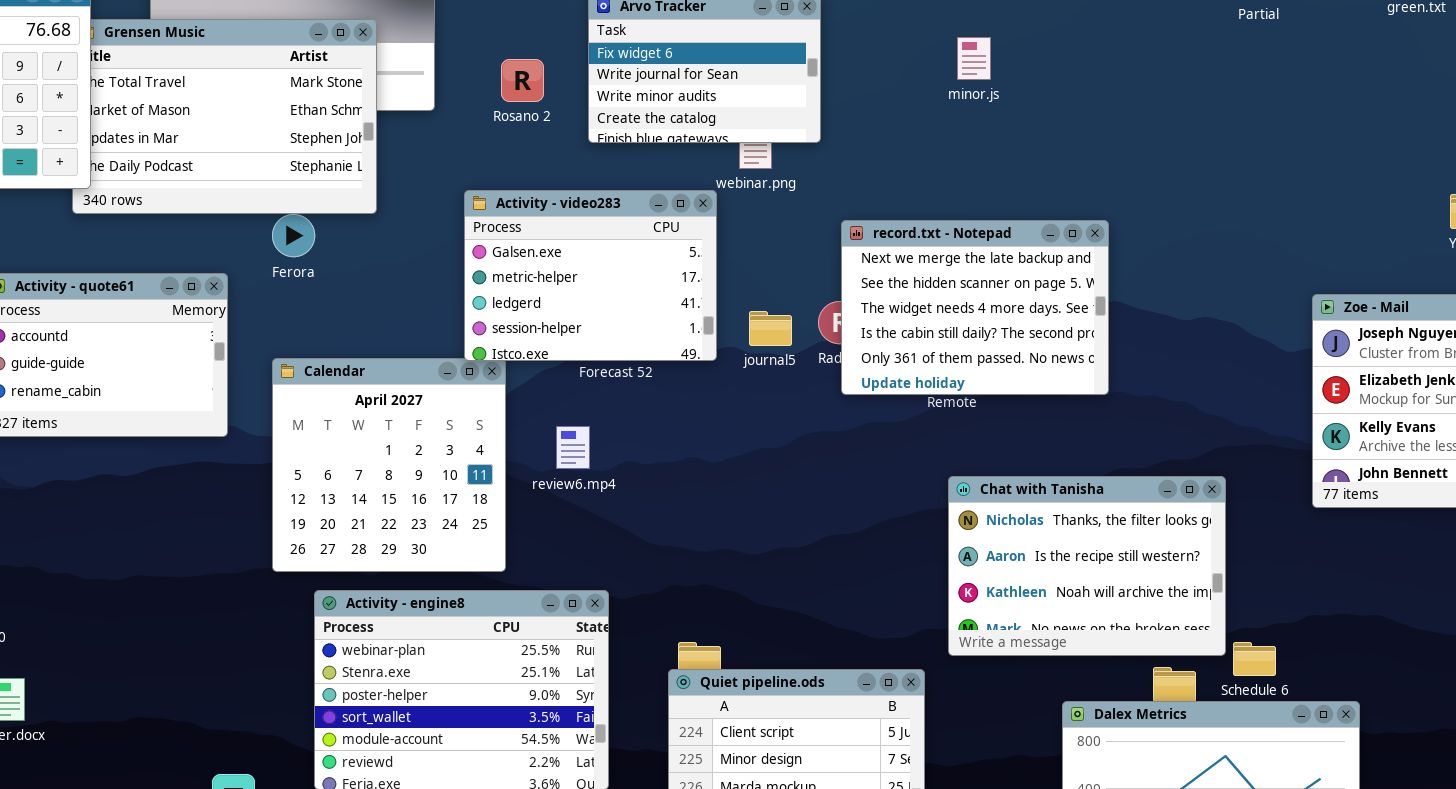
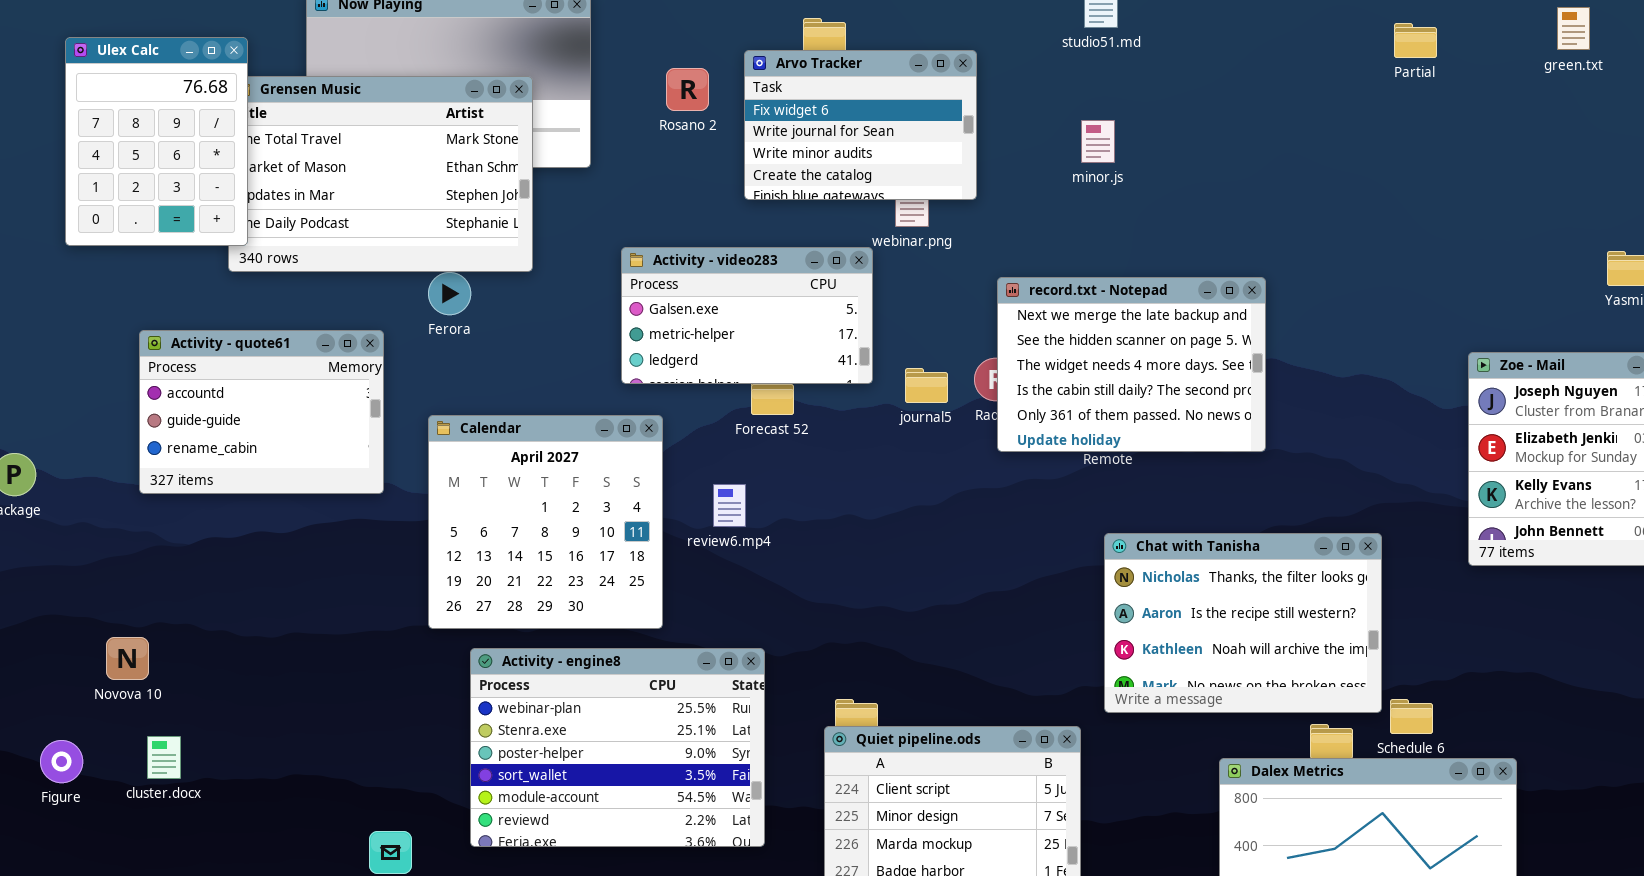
minor.js: [957,37,991,80] -> [1081,120,1115,163], moved
Rosano 2: [501,59,544,102] -> [666,68,709,111], moved
Activity - video283: [464,190,717,361] -> [621,247,873,384], resized

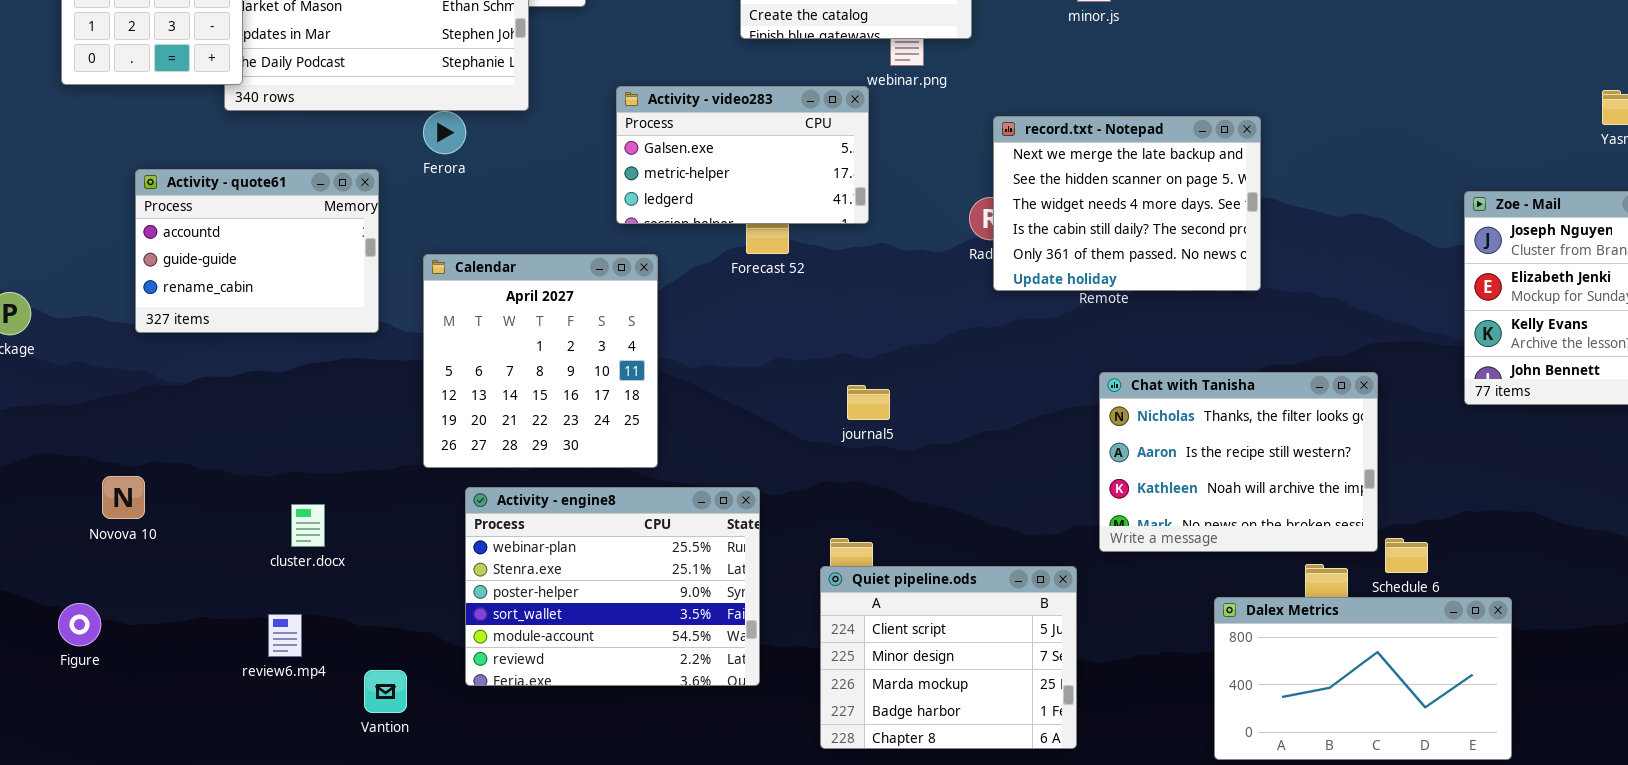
journal5: [905,368,948,403] -> [847,385,890,420], moved
review6.mp4: [713,484,746,527] -> [268,614,302,657], moved
cluster.docx: [147,736,181,779] -> [291,504,325,547], moved
Figure: [40,740,83,783] -> [58,603,101,646], moved

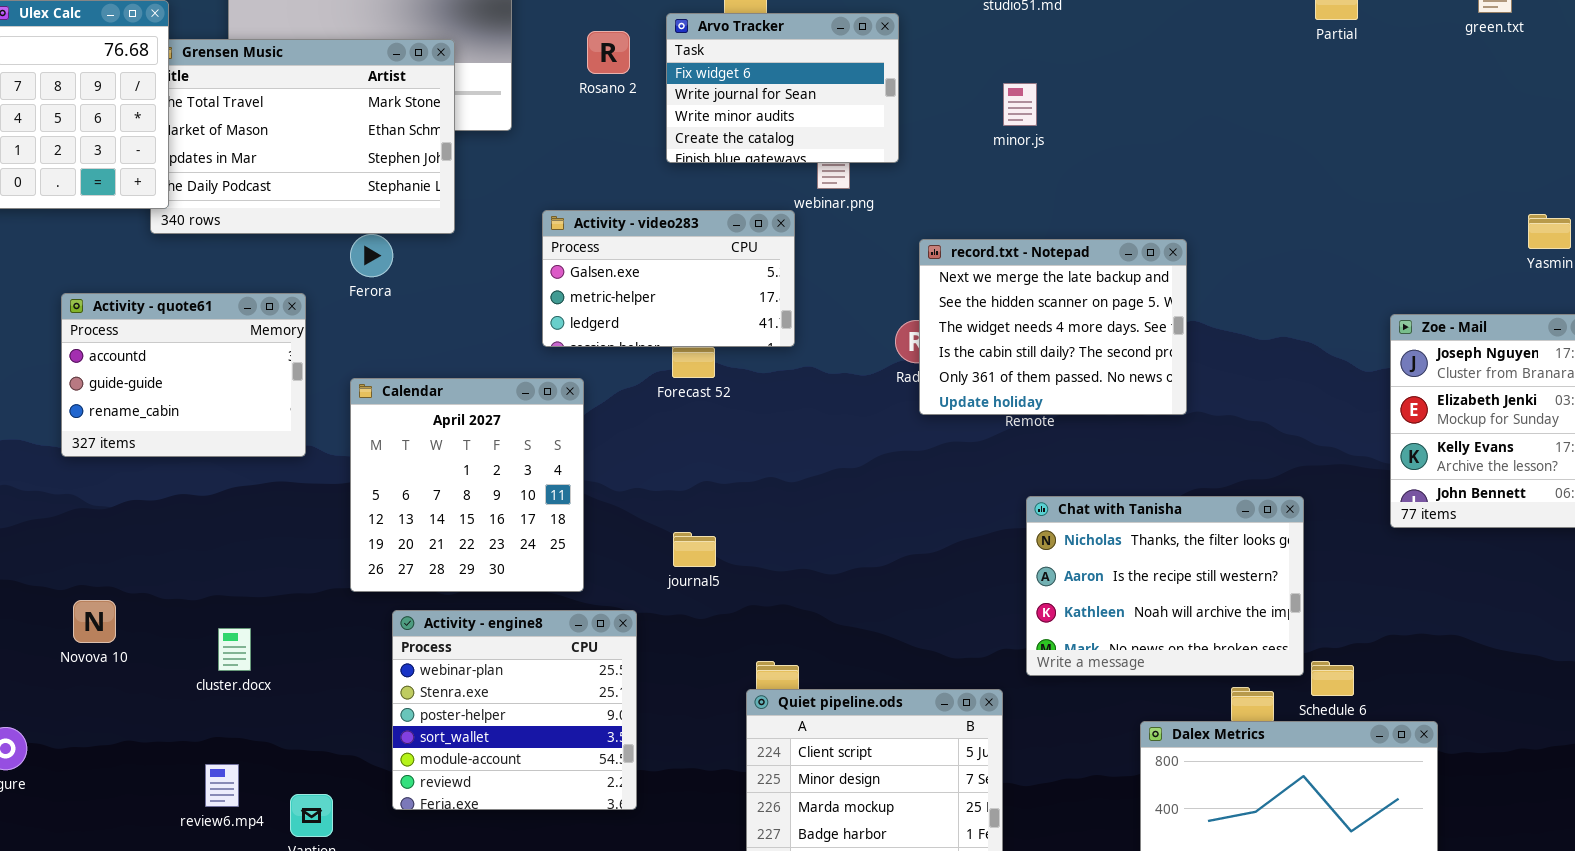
journal5: [847,385,890,420] -> [673,532,716,567], moved
Novova 10: [102,476,145,519] -> [73,600,116,643], moved
Activity - engine8: [465,487,760,686] -> [392,610,637,810], resized
review6.mp4: [268,614,302,657] -> [205,764,239,807], moved

